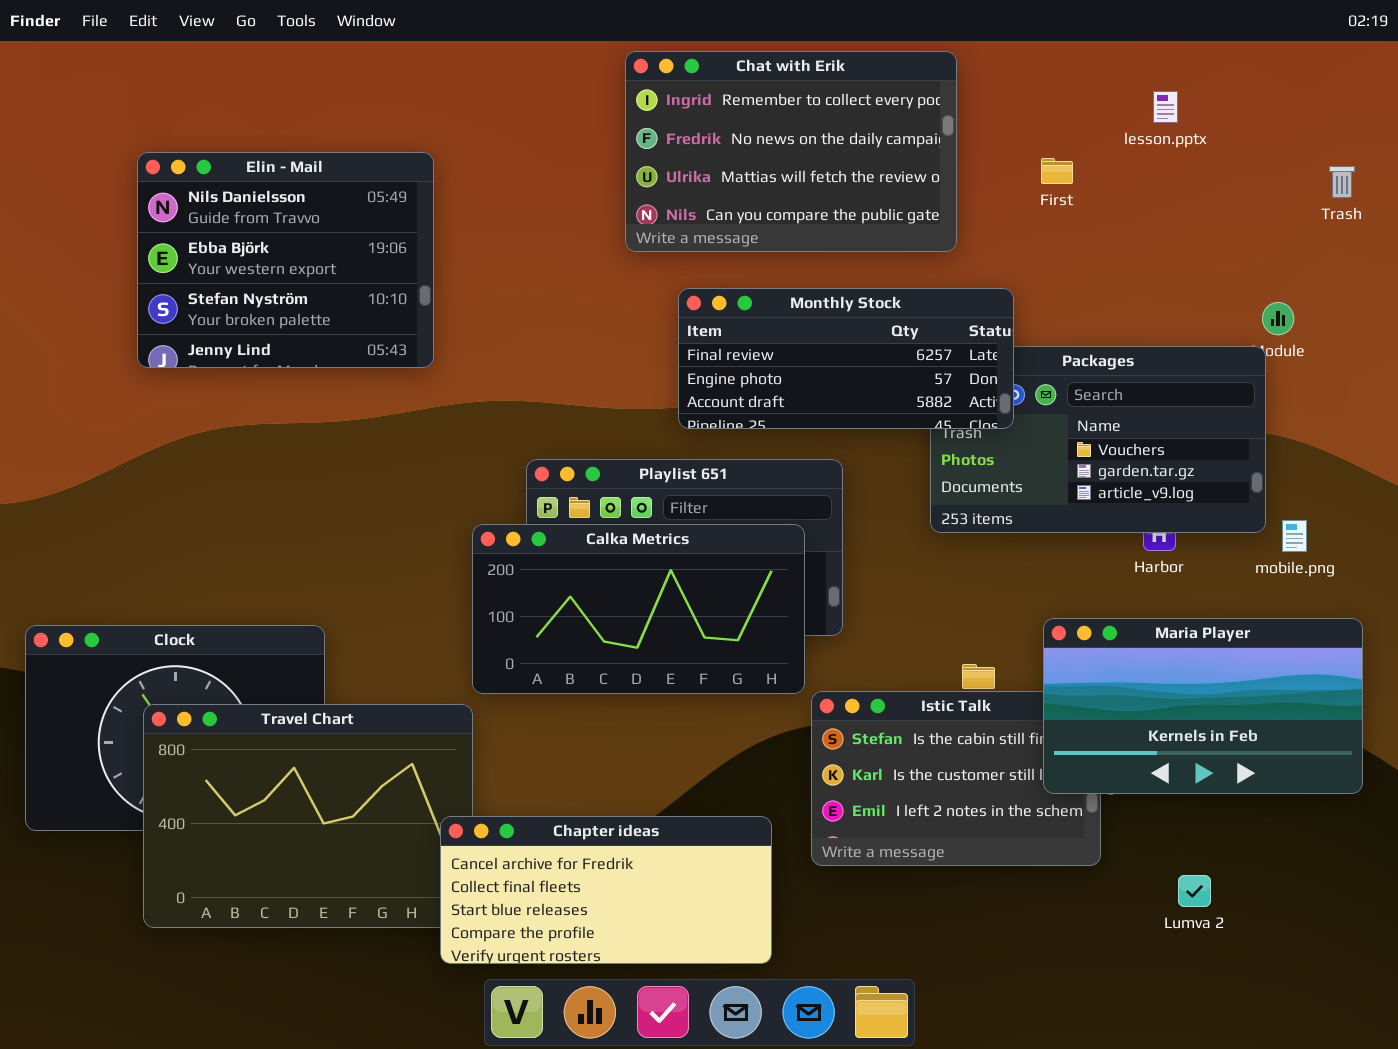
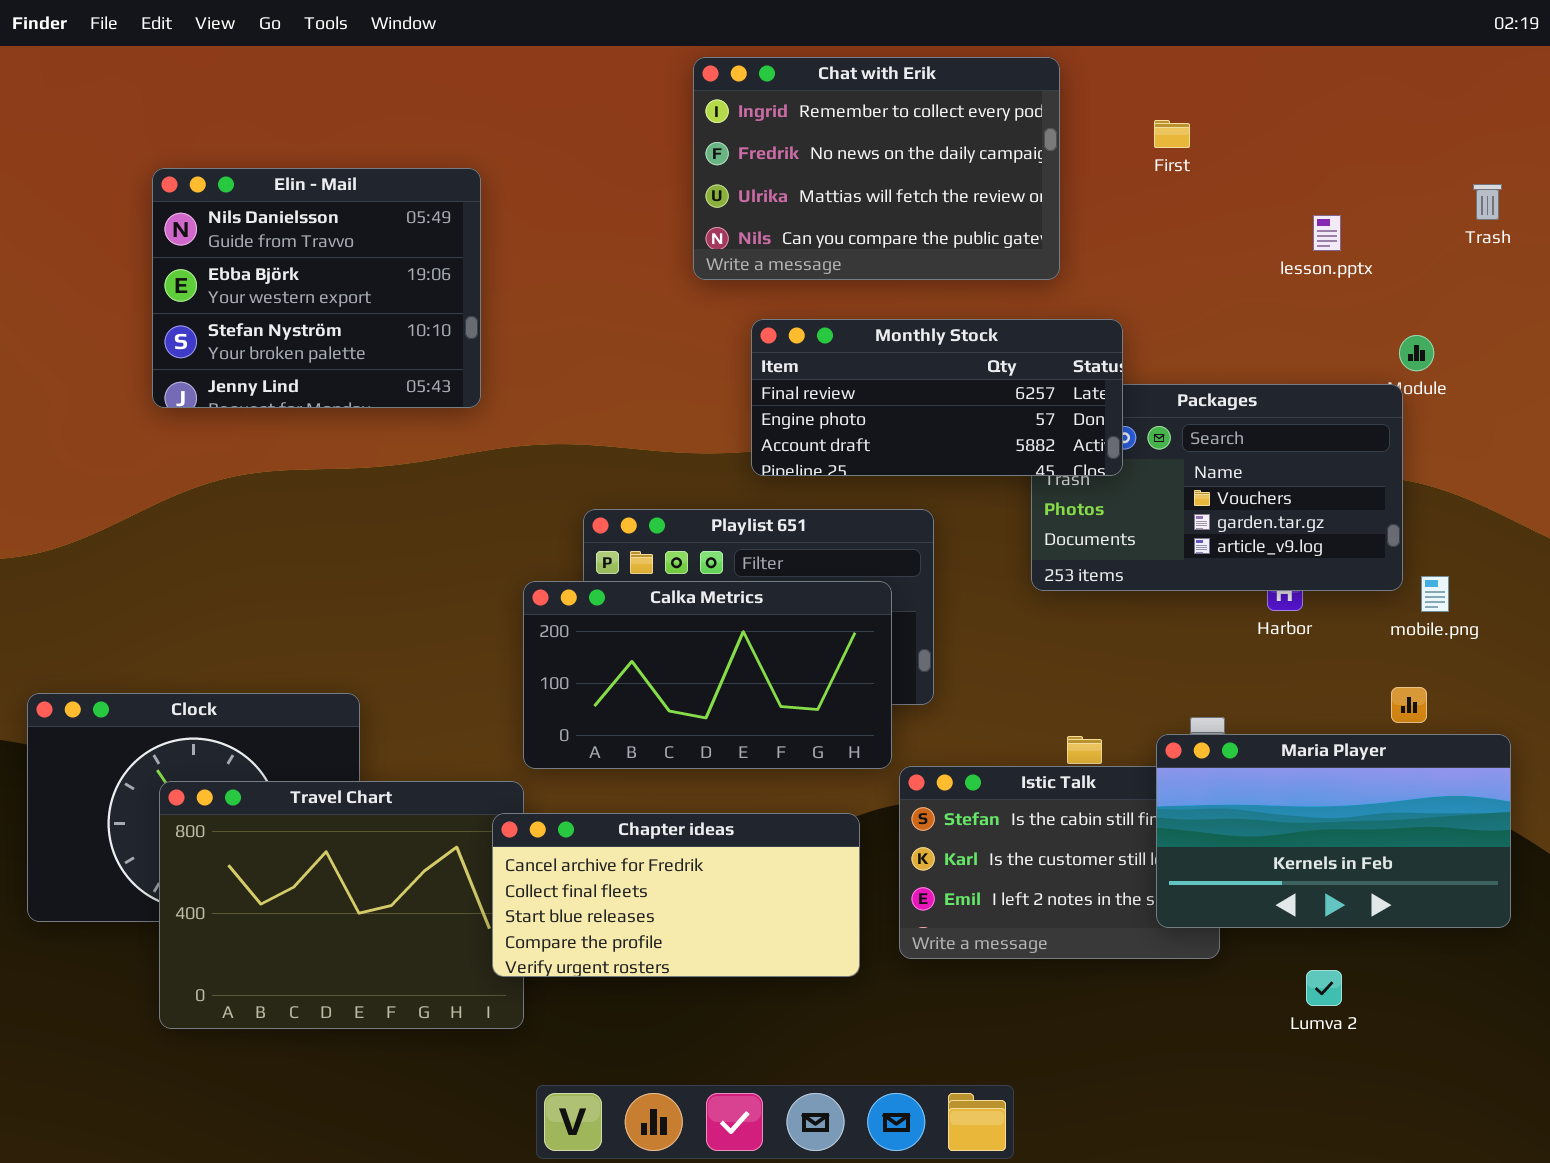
lesson.pptx: [1153,91,1178,123] -> [1313,215,1341,251], moved
First: [1041,158,1073,184] -> [1154,120,1190,148], moved
Maria Player: [1043,618,1363,794] -> [1156,734,1511,928], moved
Chapter ideas: [440,816,772,964] -> [492,813,860,977], moved

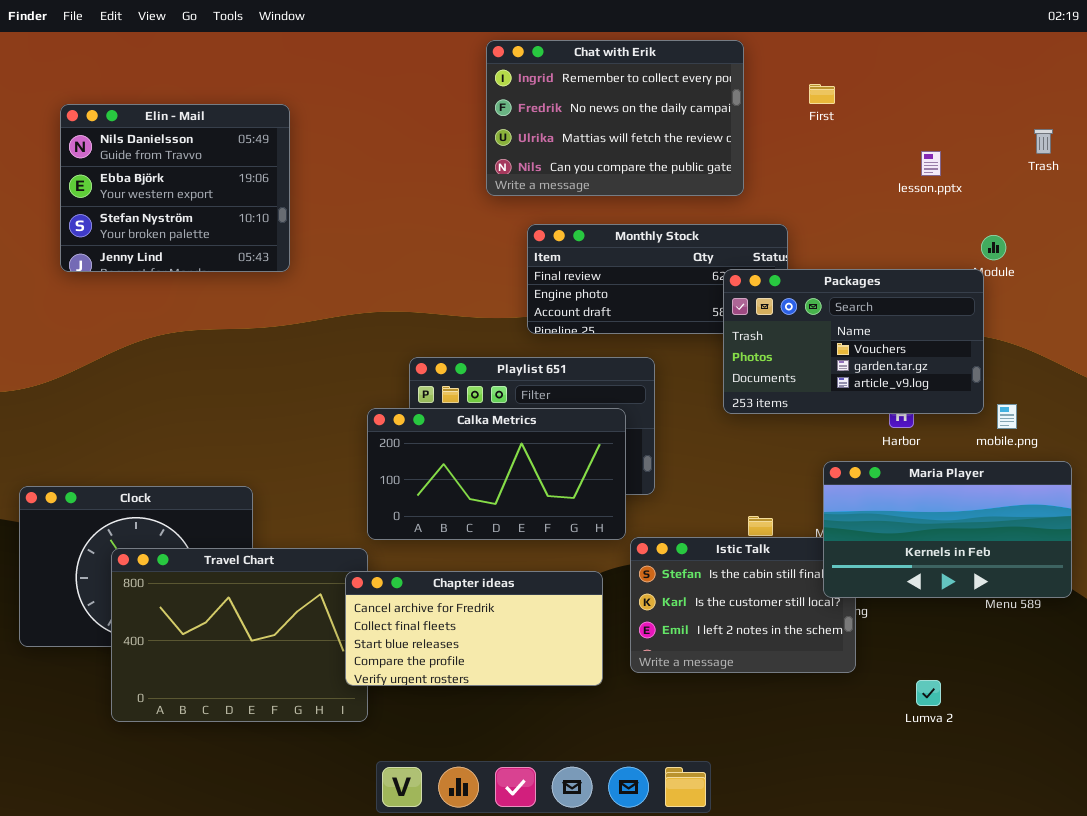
Elin - Mail: [152,168,481,408] -> [60,104,290,272], moved
Packages: [1031,384,1403,591] -> [723,269,984,414], raised
Maria Player: [1156,734,1511,928] -> [823,461,1072,598], moved

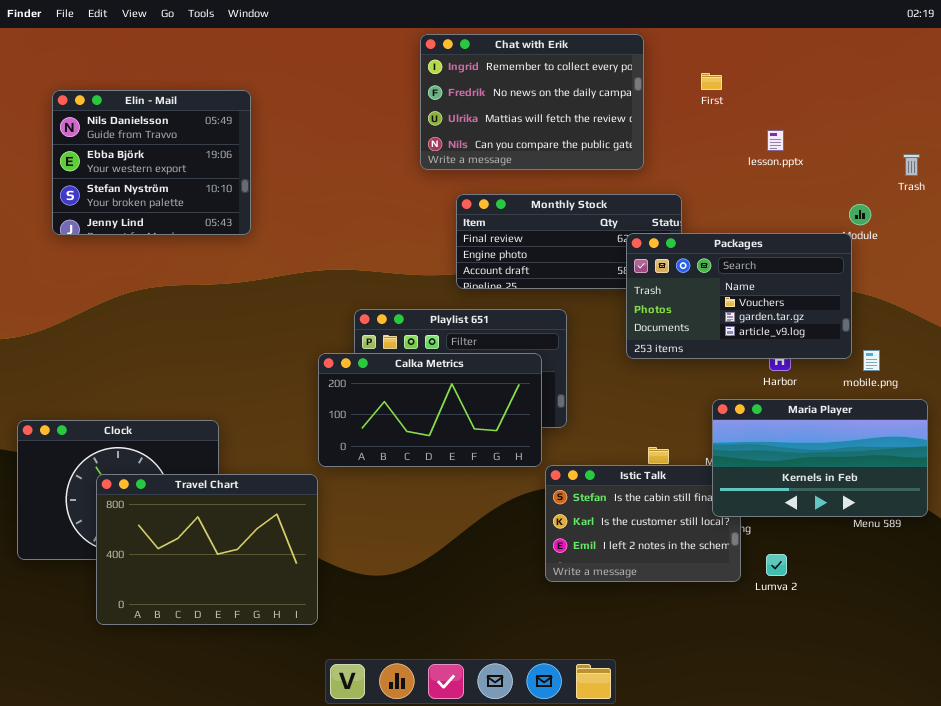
Trash: [1034,129,1053,154] -> [903,154,920,176], moved
lesson.pptx: [921,151,941,176] -> [767,130,784,151], moved
Chapter ideas: [345,571,603,686] -> none, closed
Lumva 2: [916,680,941,706] -> [766,554,787,576], moved

